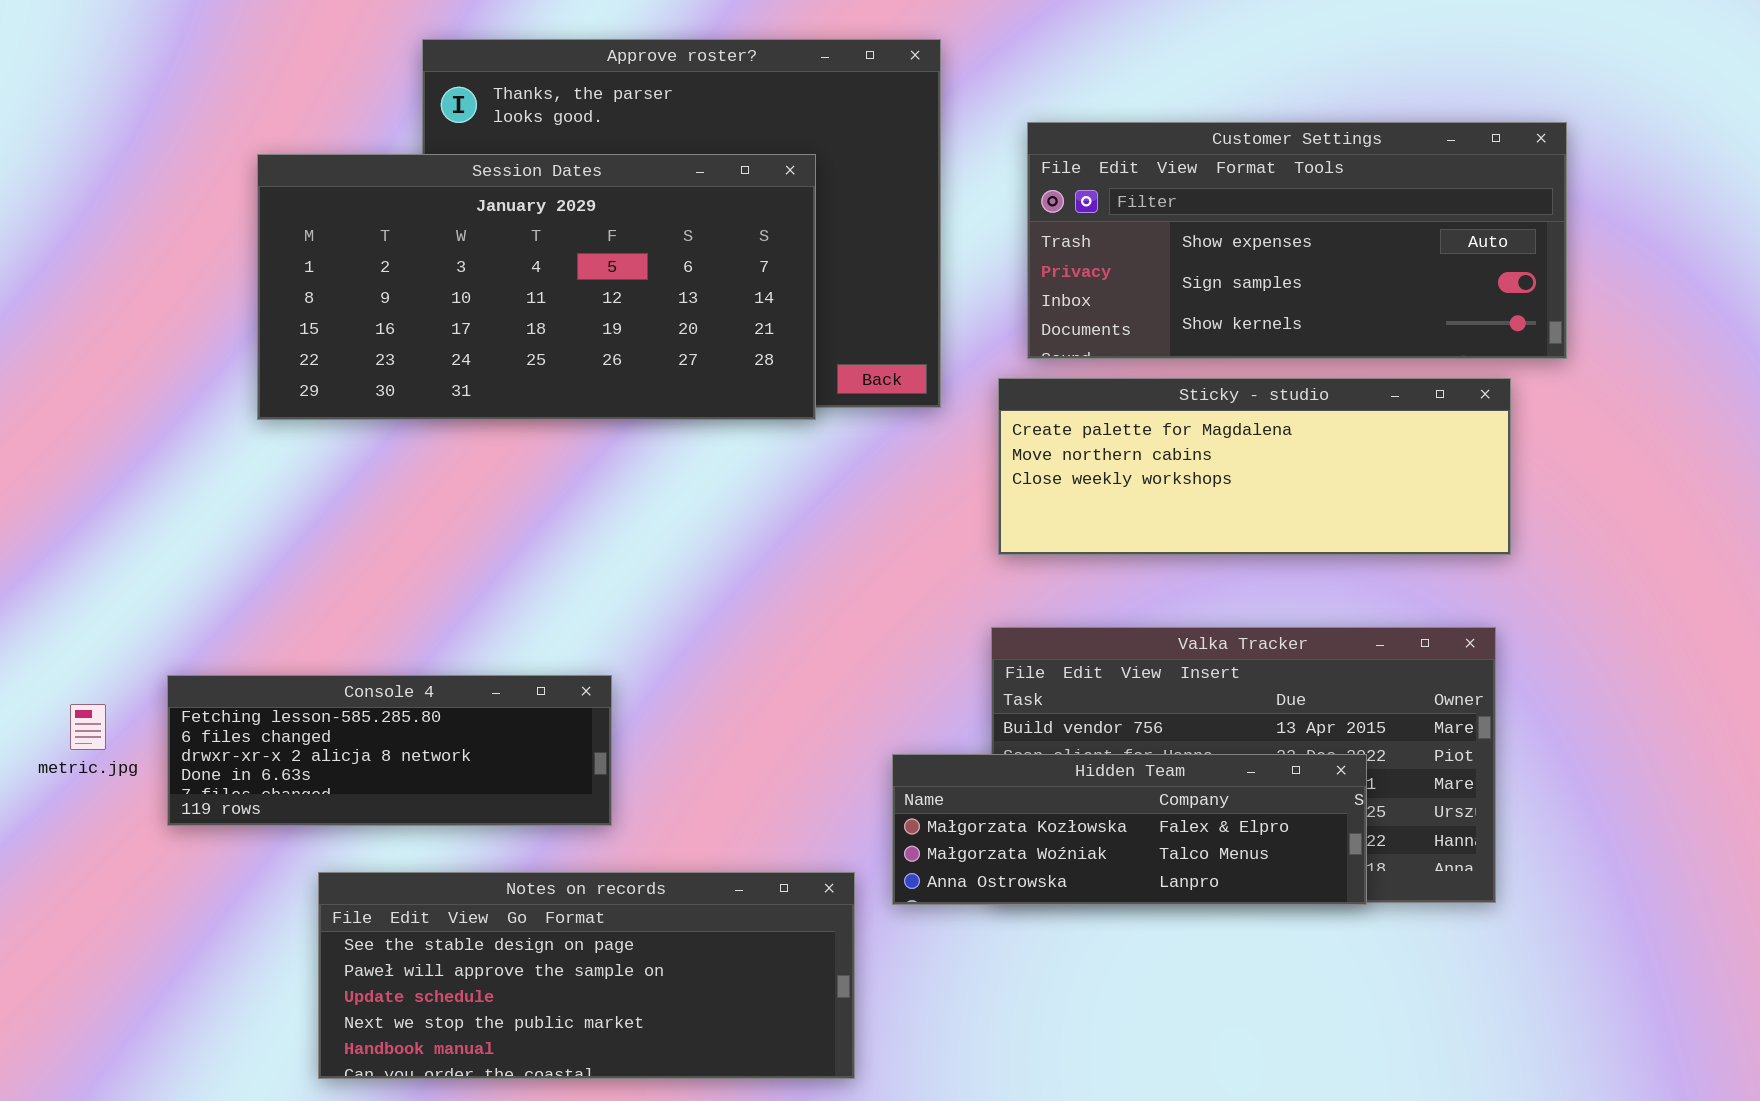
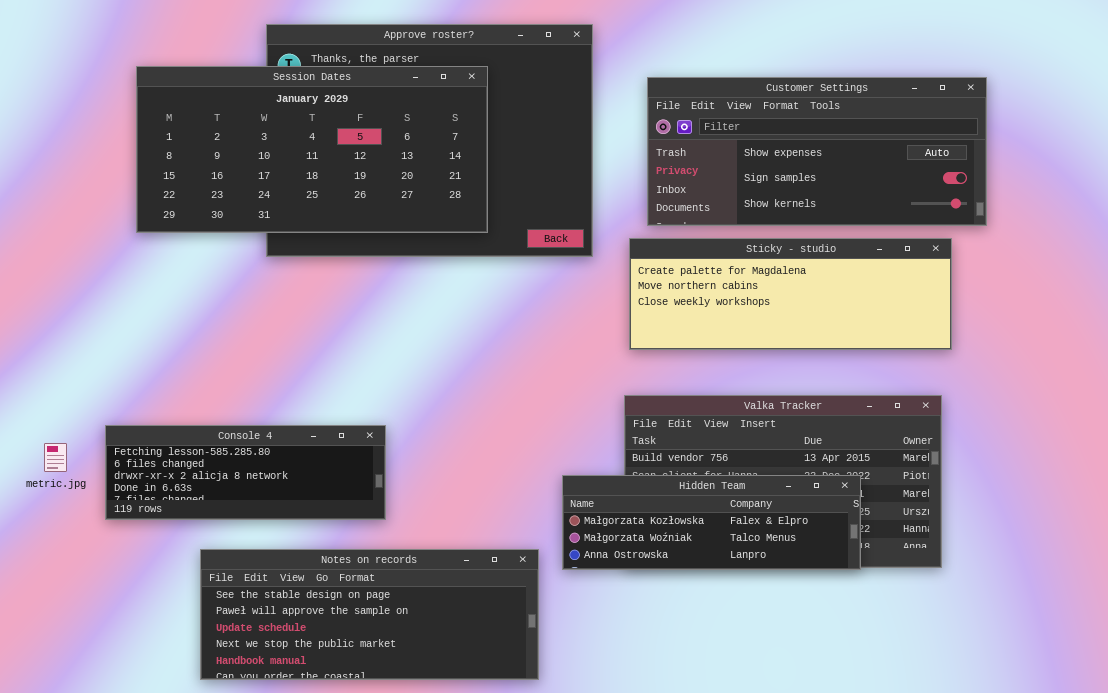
Session Dates: [257,154,816,420] -> [136,66,488,233], moved

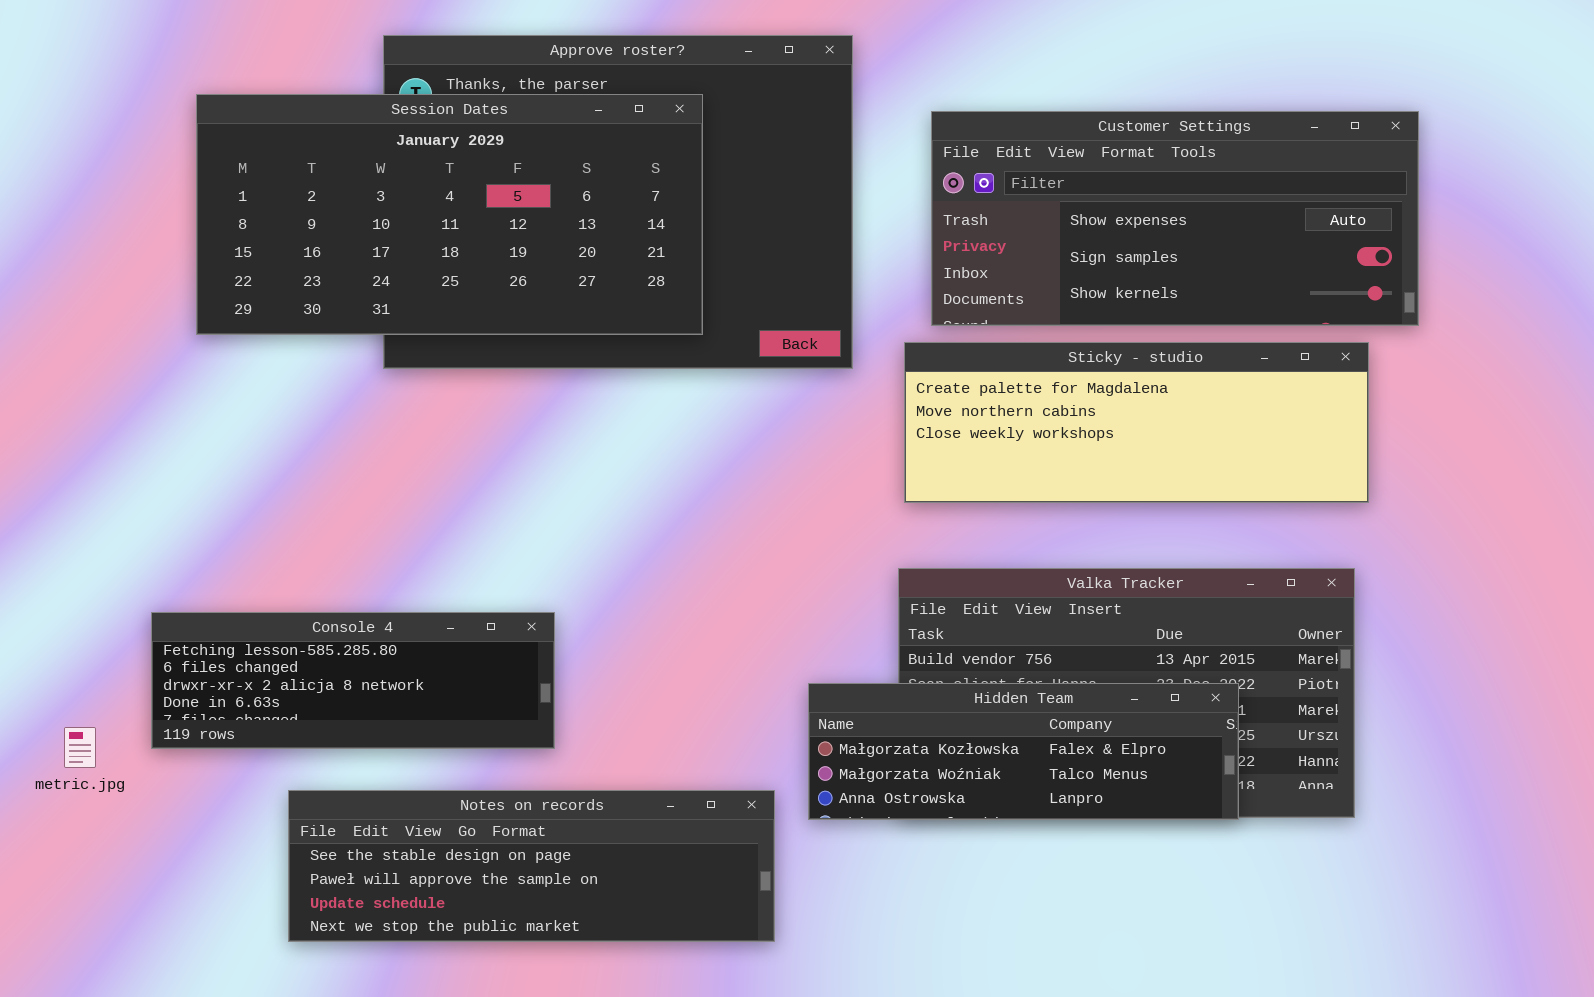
metric.jpg: [44,443,67,472] -> [64,727,96,768], moved
Notes on records: [200,549,539,680] -> [288,790,775,942], resized

